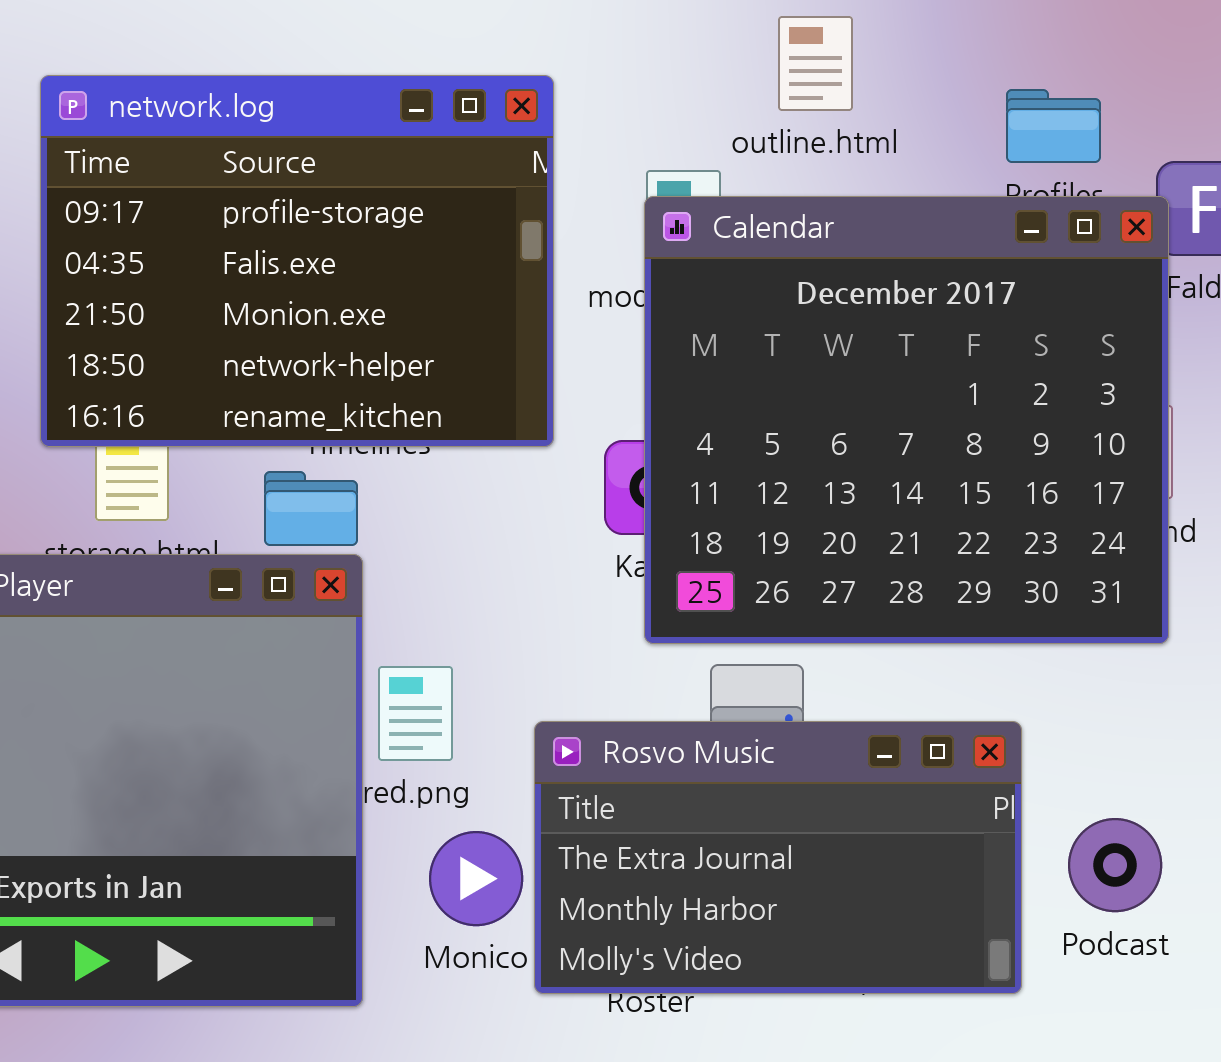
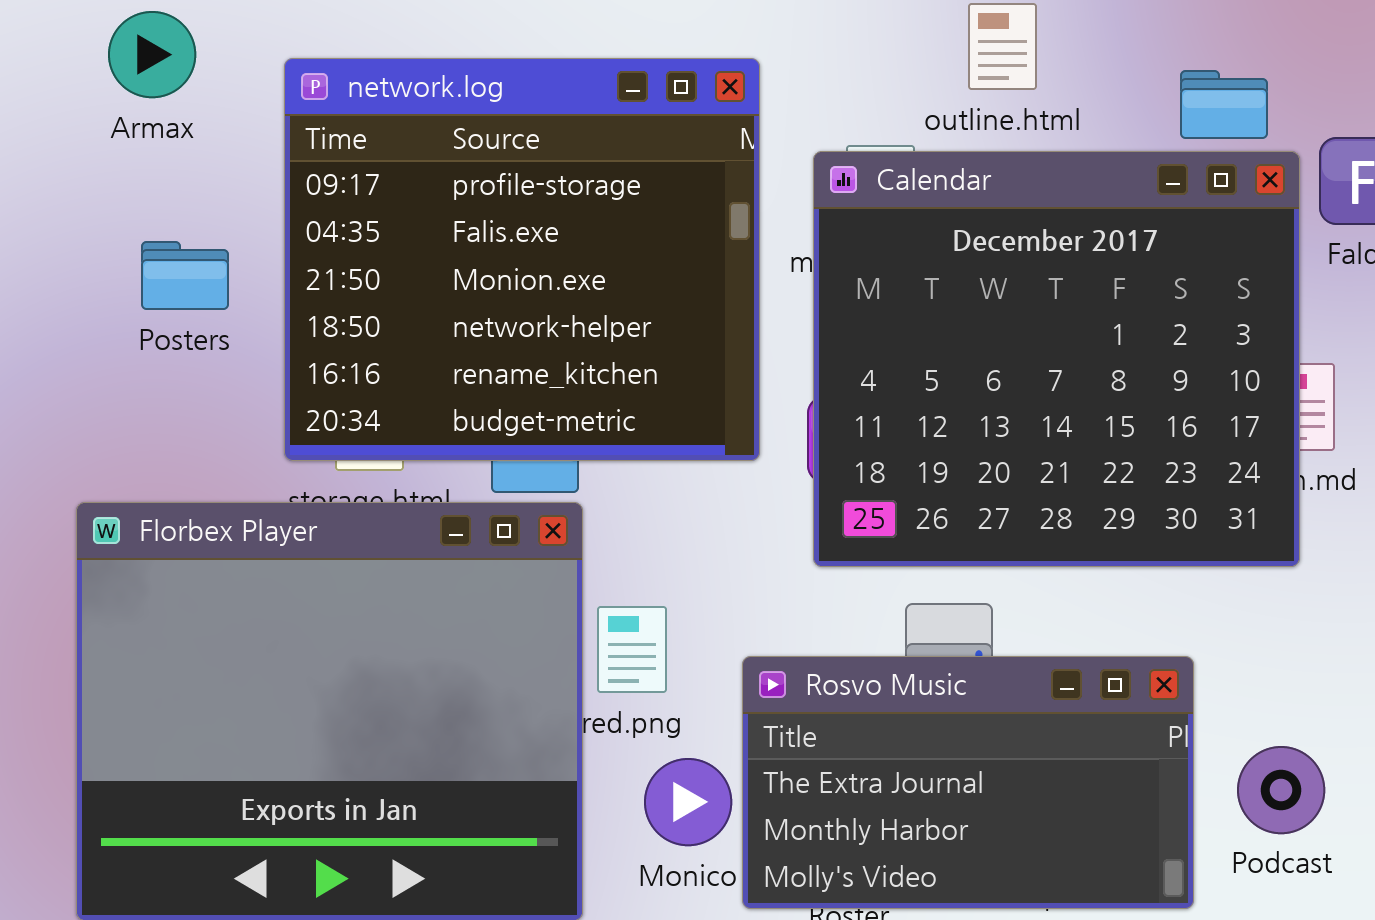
network.log: [40,75,554,447] -> [284,58,760,461], resized
Calendar: [644,196,1169,644] -> [813,151,1300,567], moved

